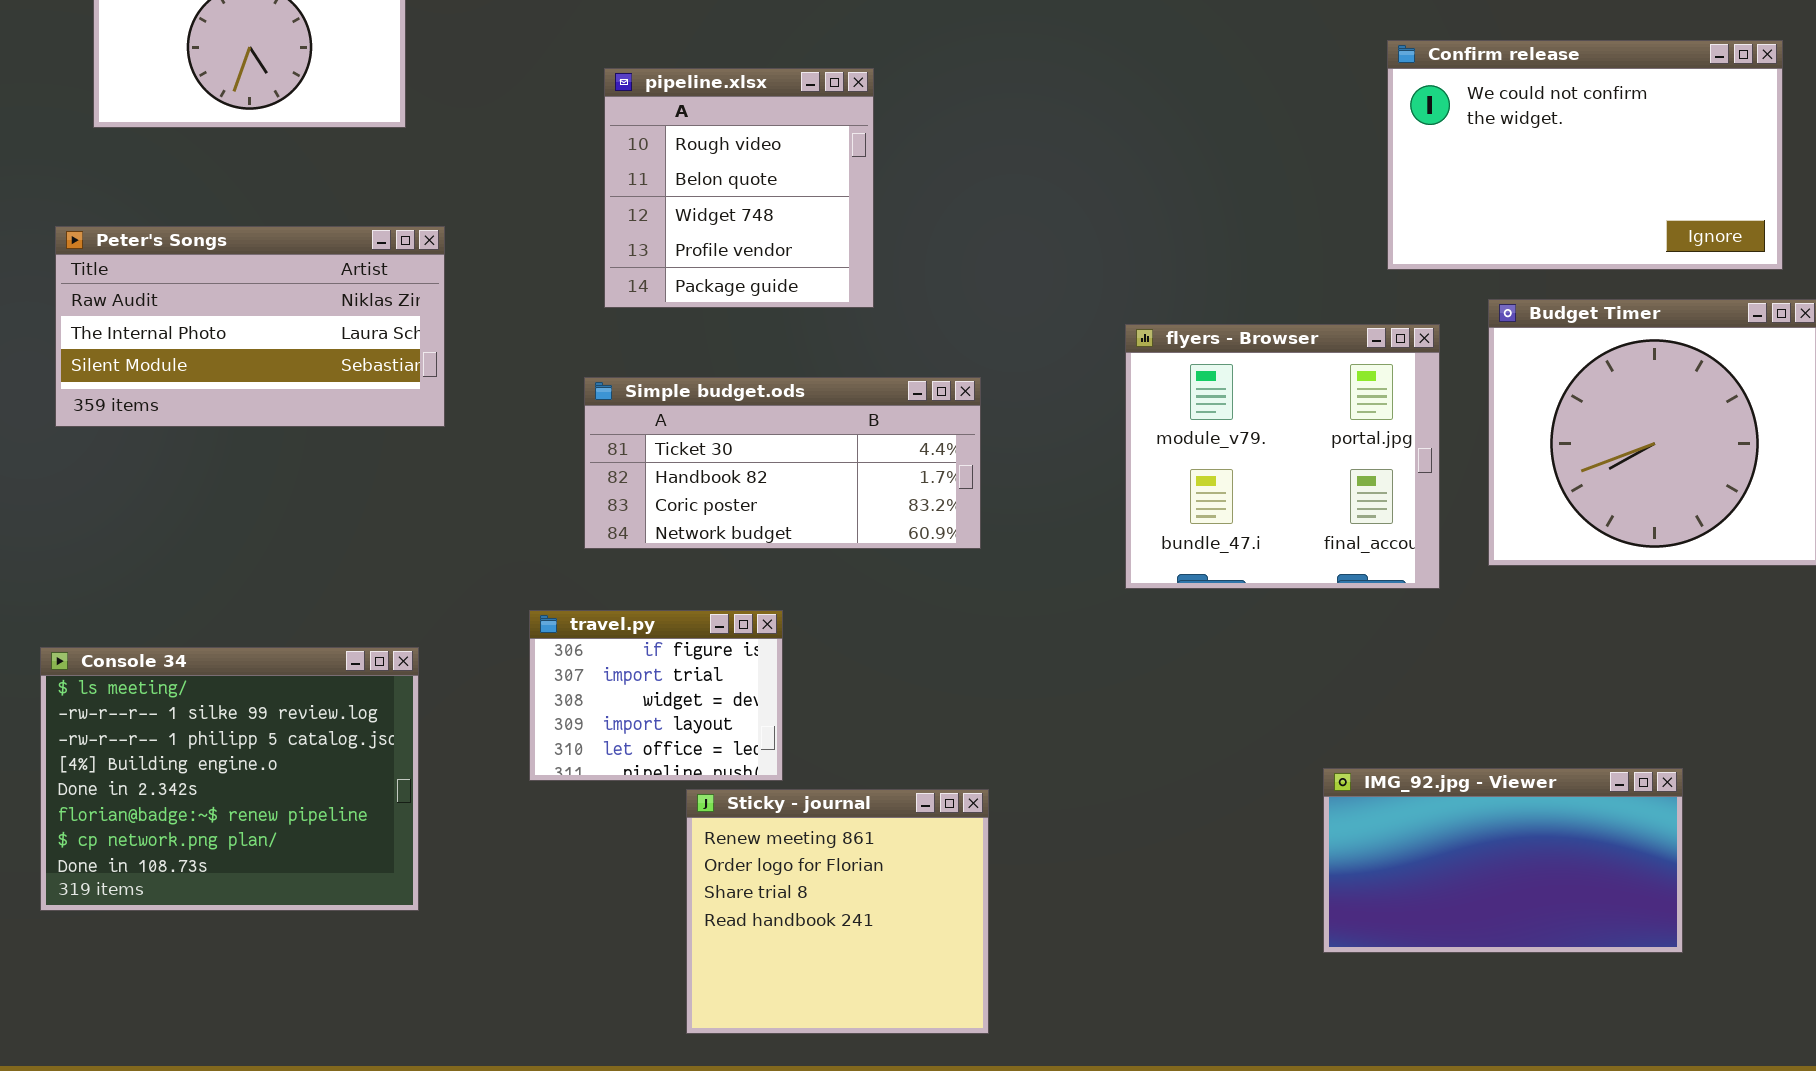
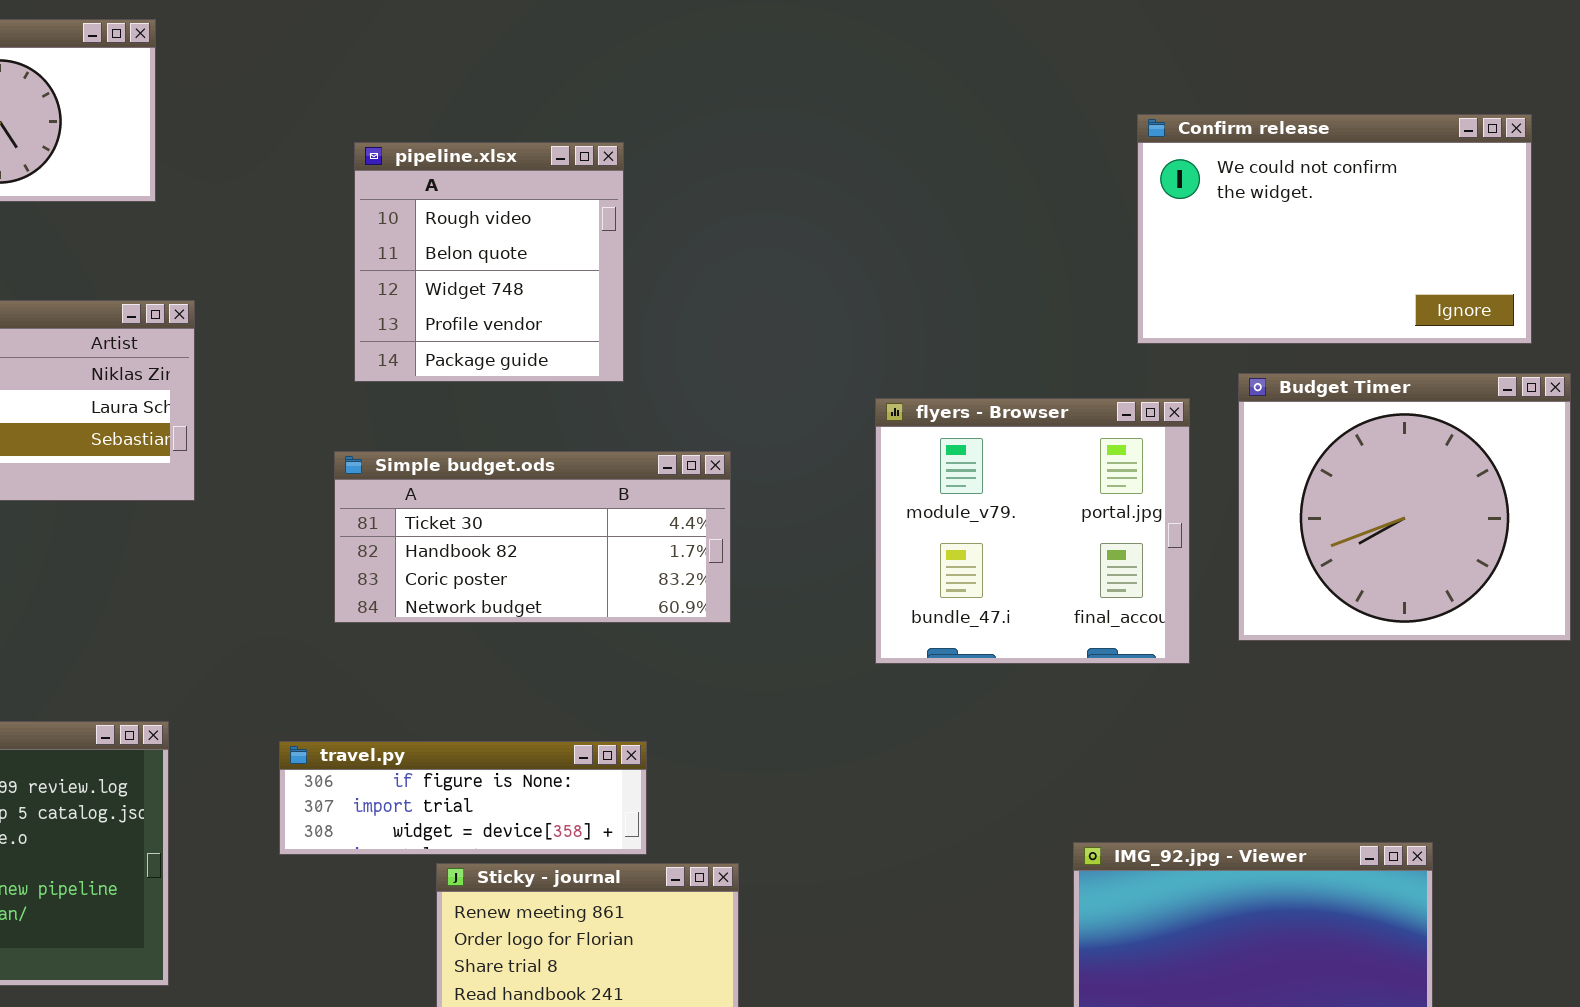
travel.py: [529,610,783,781] -> [279,741,647,855], resized

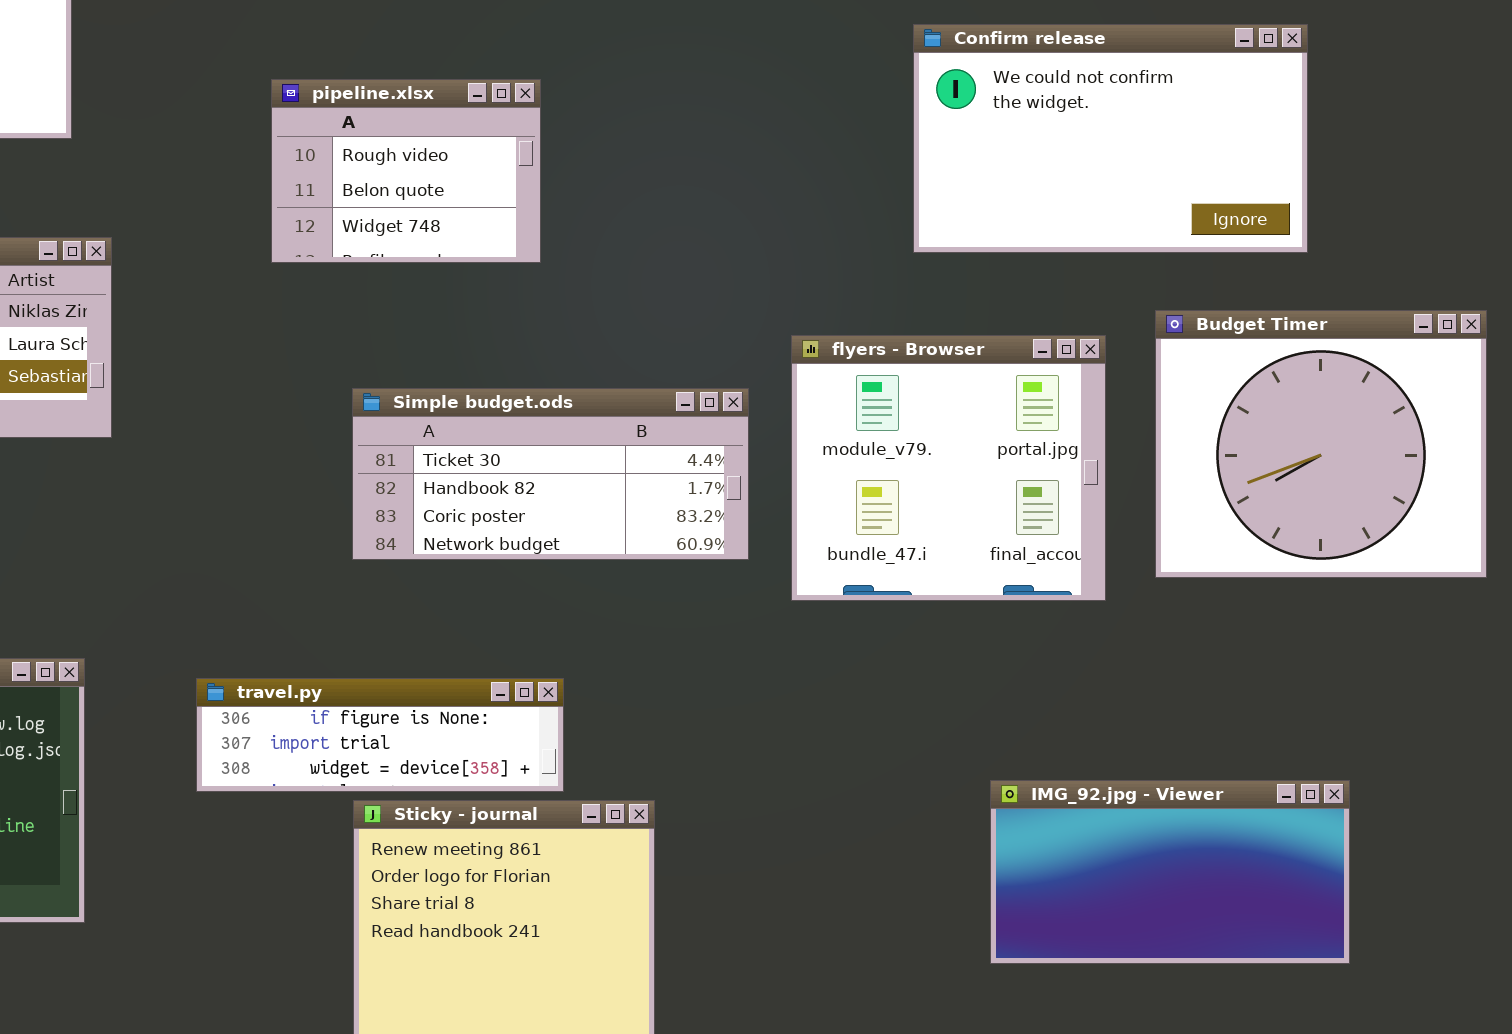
Confirm release: [1137,114,1532,344] -> [913,24,1308,253], moved
pipeline.xlsx: [354,142,624,382] -> [271,79,541,263], resized
Simple budget.ods: [334,451,731,623] -> [352,388,749,560], moved

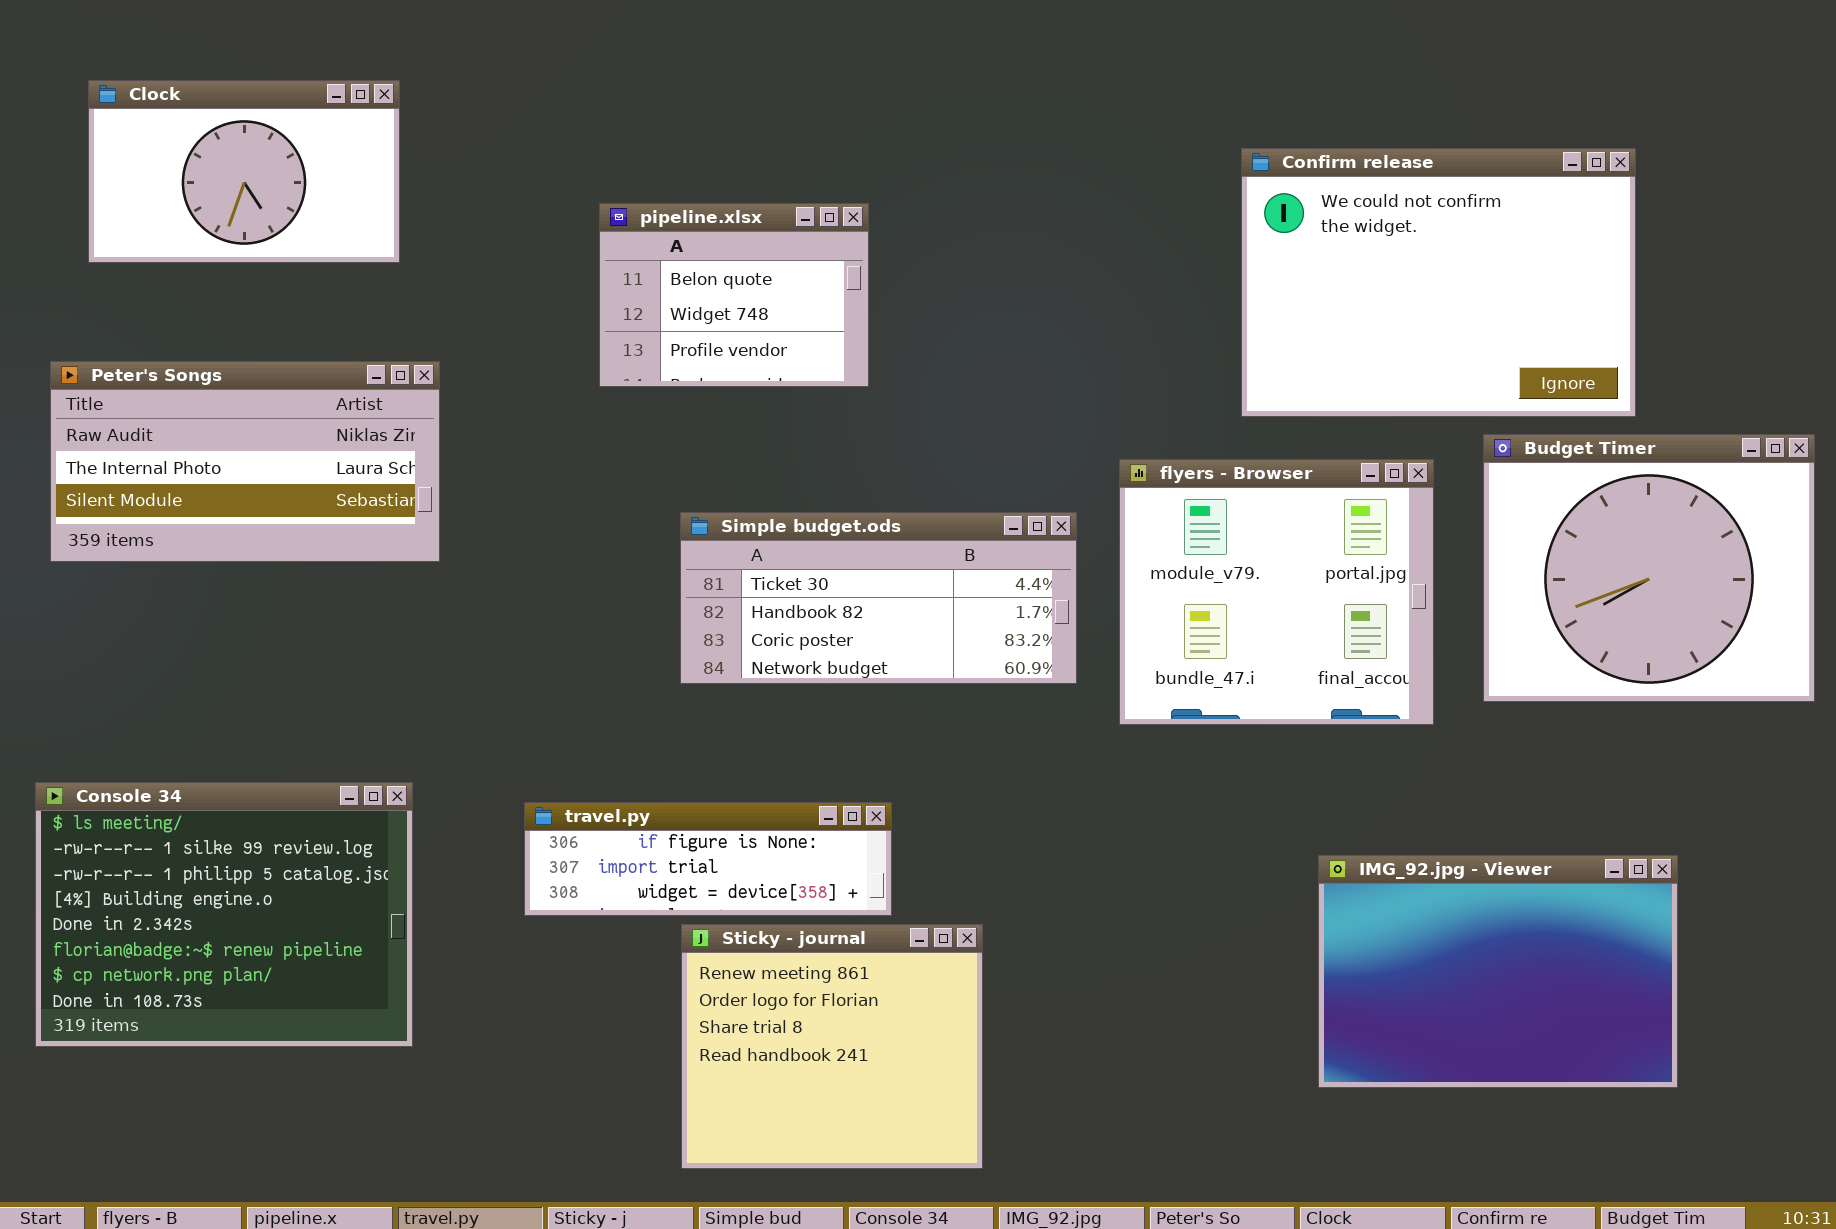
Confirm release: [913,24,1308,253] -> [1241,148,1636,417], resized
pipeline.xlsx: [271,79,541,263] -> [599,203,869,387], scrolled down 1 row
IMG_92.jpg - Viewer: [990,780,1350,964] -> [1318,855,1678,1088], resized

